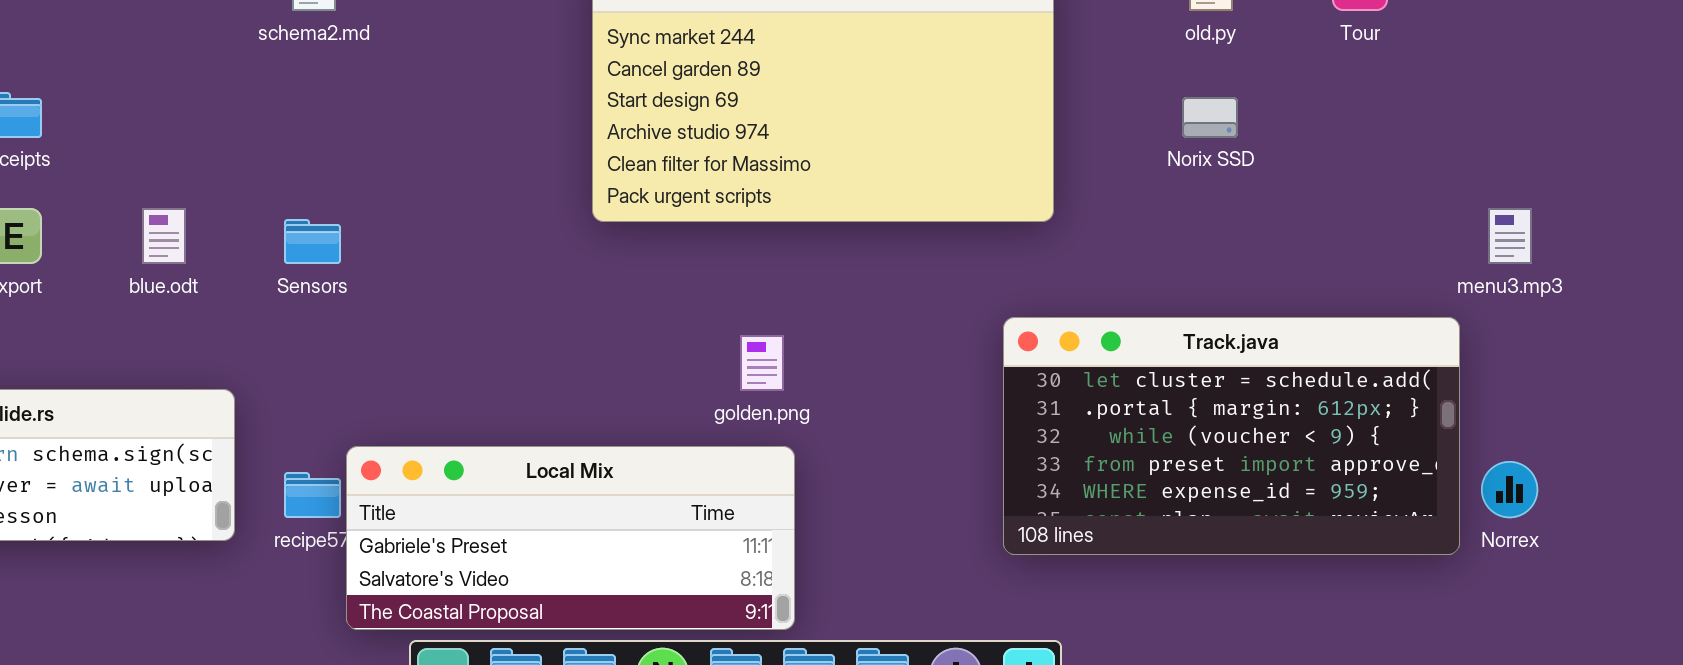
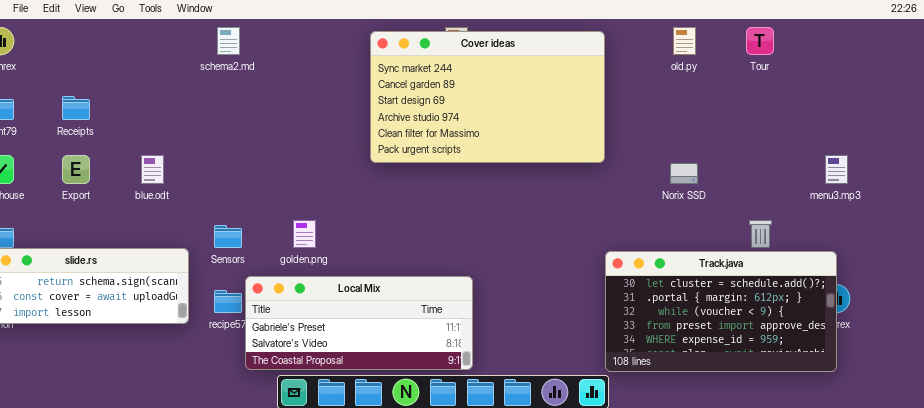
Norix SSD: [1182,97,1238,138] -> [670,163,698,184], moved
Sensors: [284,219,341,264] -> [214,225,242,248], moved
Track.java: [1003,317,1460,555] -> [605,251,837,372], moved
golden.png: [740,335,784,391] -> [293,220,316,248], moved

